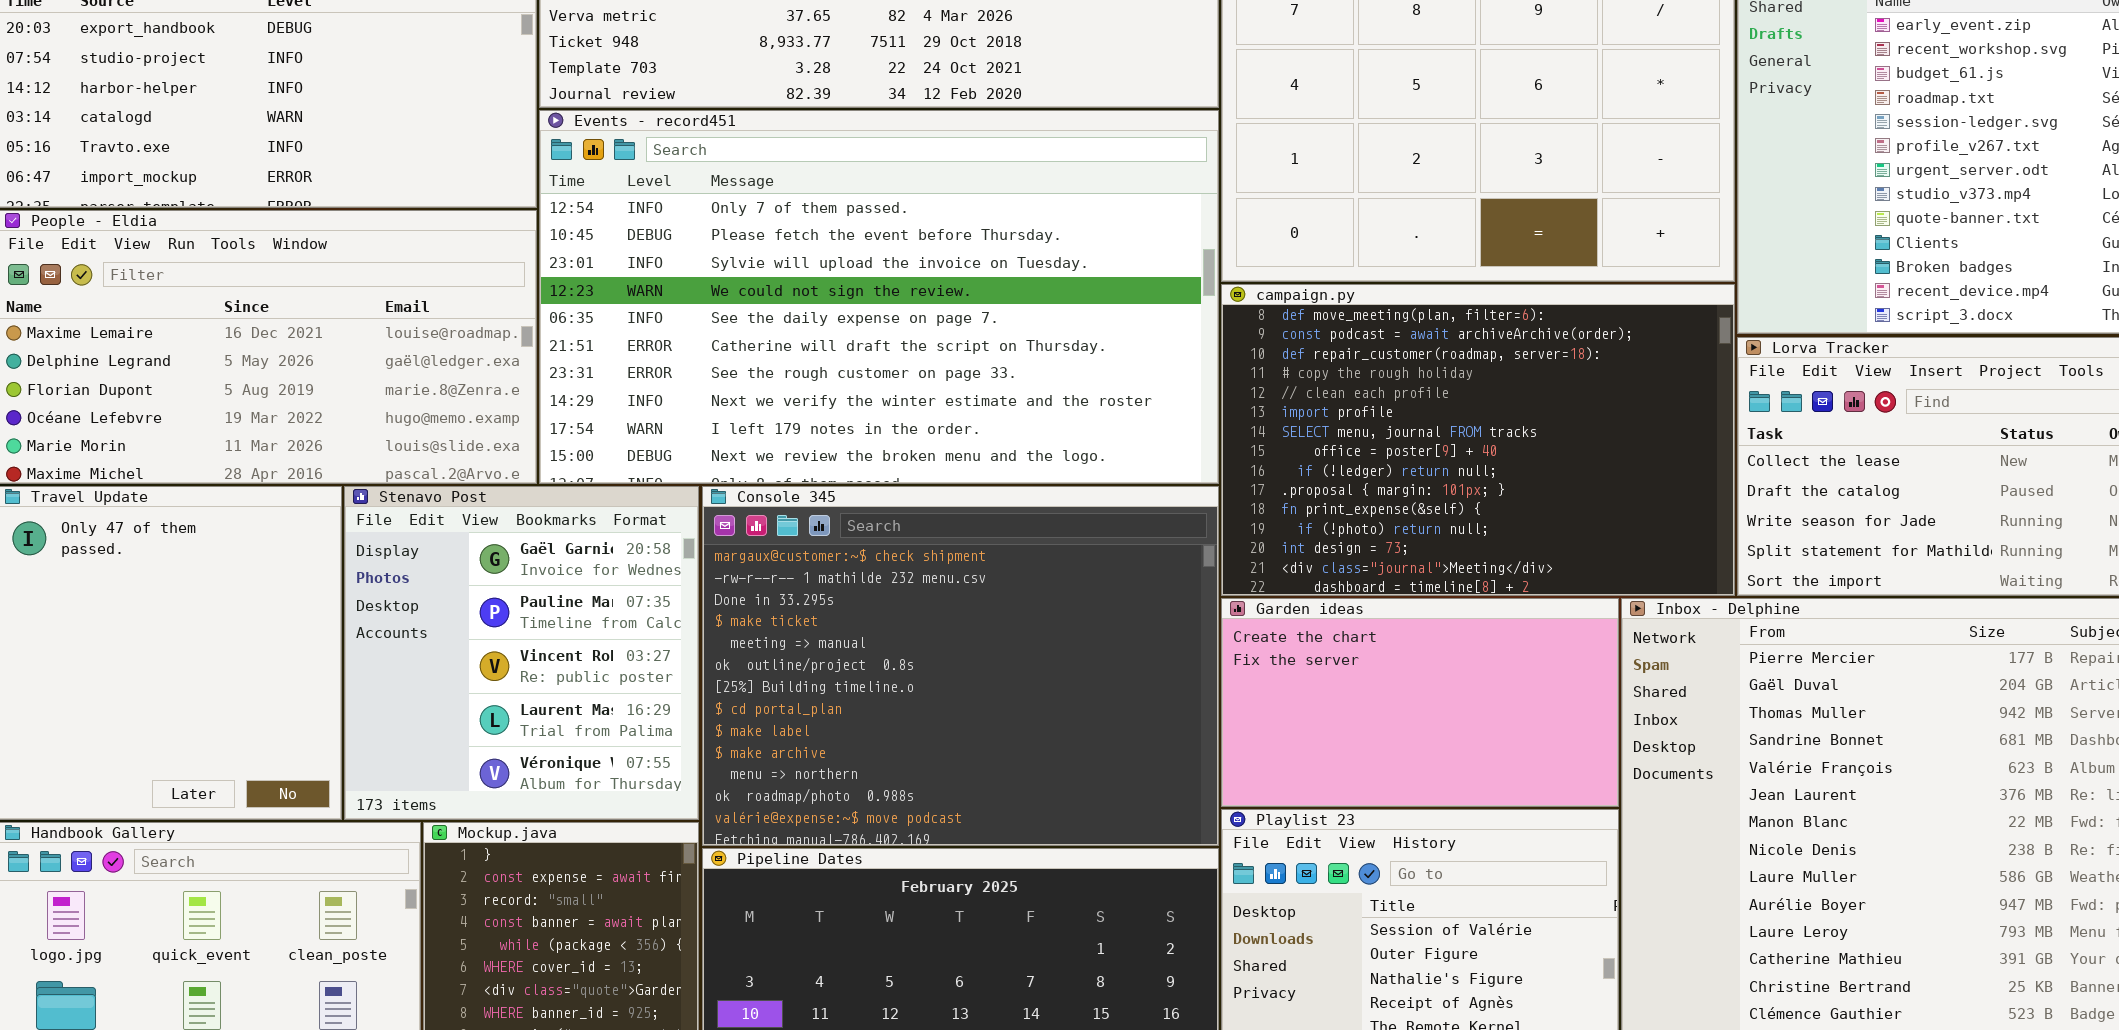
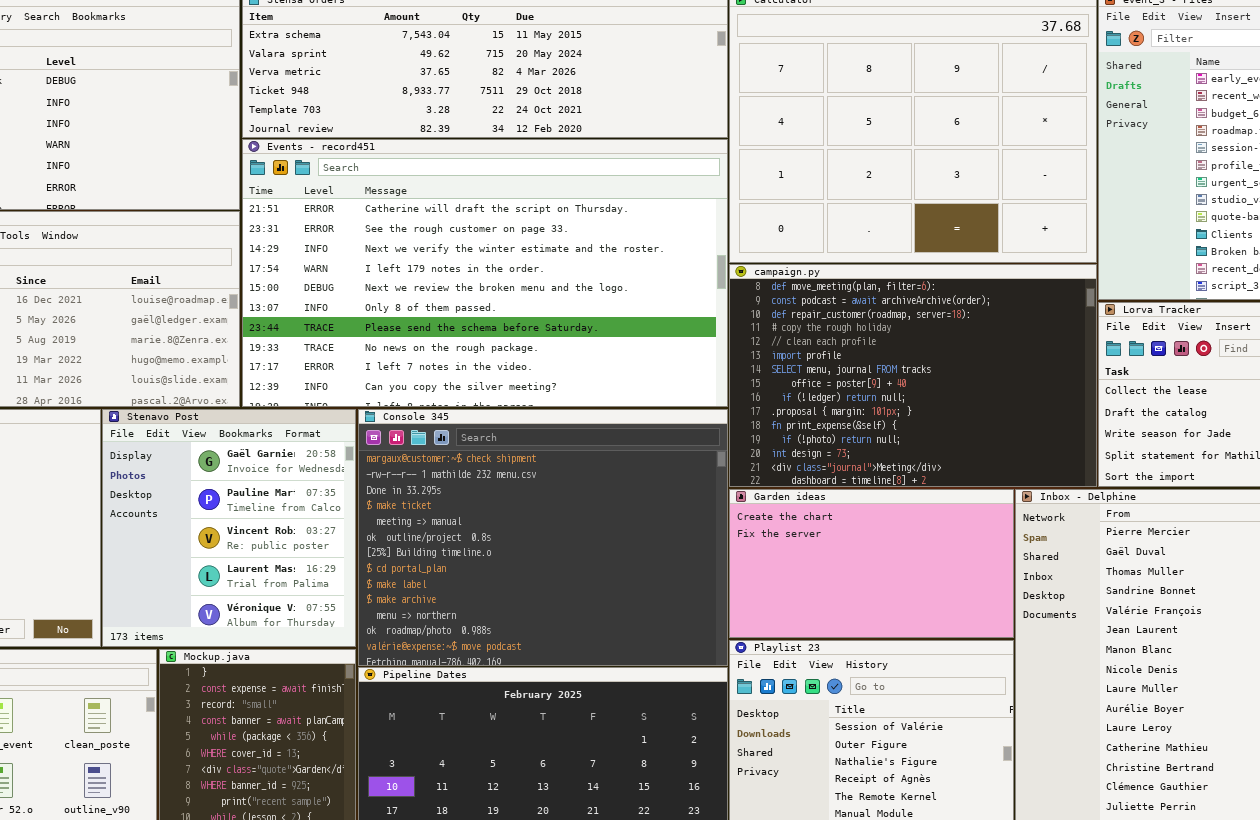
Events - record451: [539,110,1219,484] -> [242,139,728,407], scrolled down 5 rows

